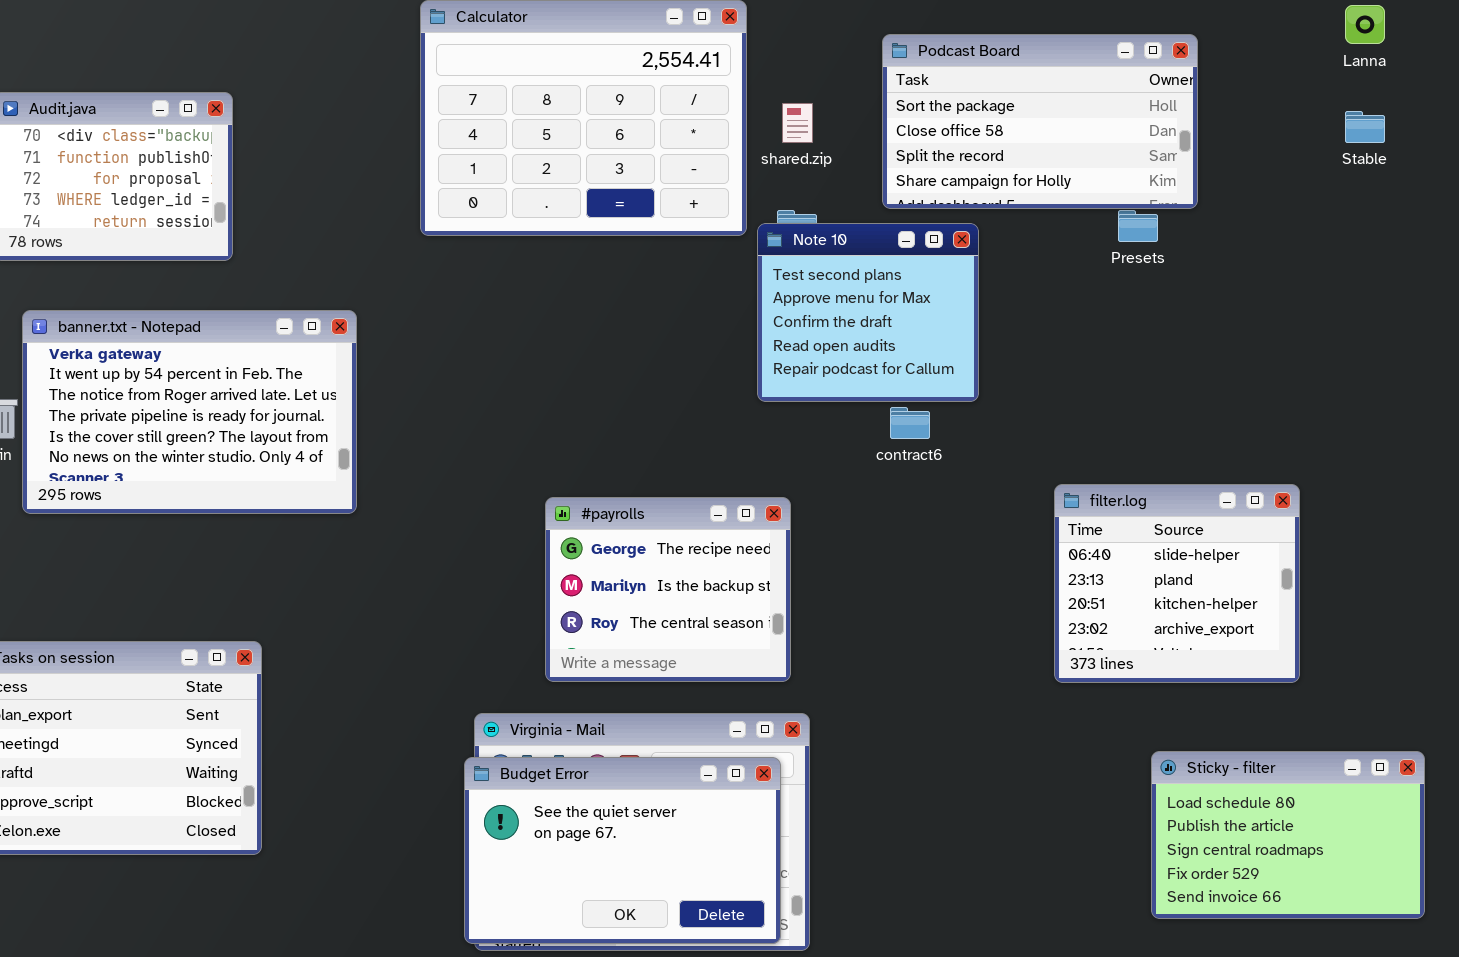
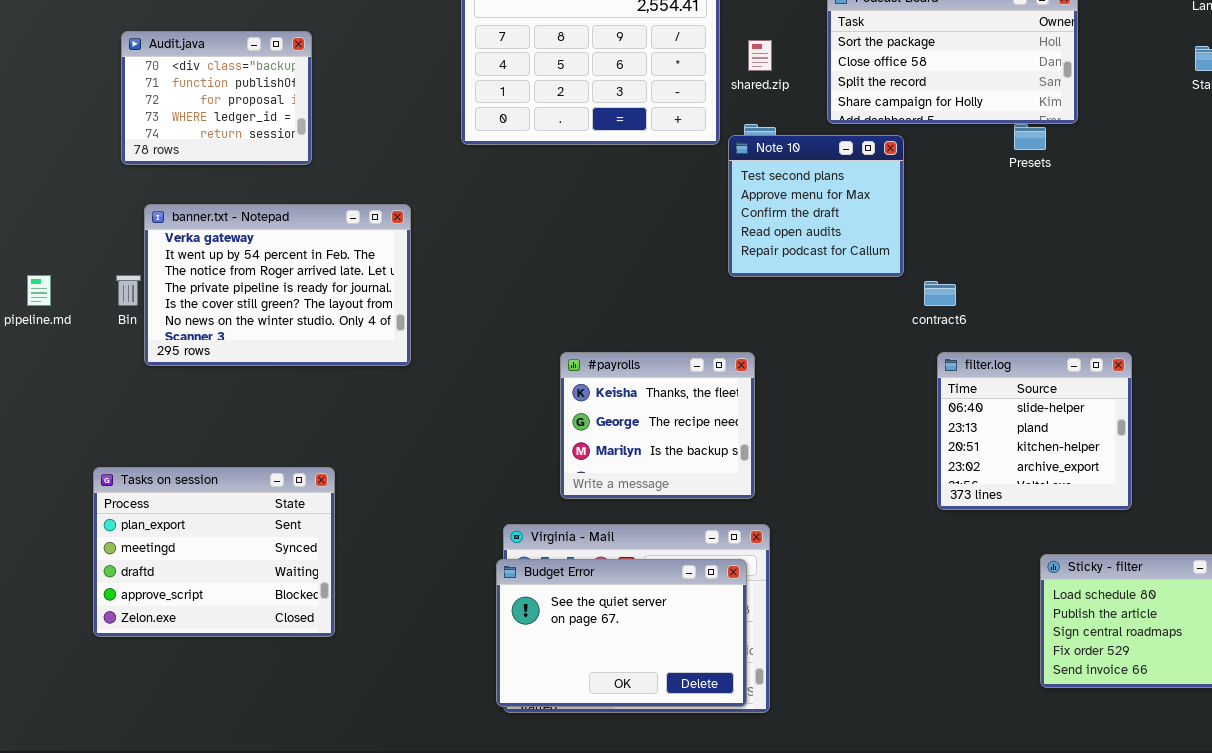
contract6: [890,407,930,439] -> [924,281,956,306], moved
filter.log: [1054,484,1300,683] -> [937,352,1132,510], moved
#payrolls: [545,497,791,682] -> [560,352,755,499], scrolled up 1 row

